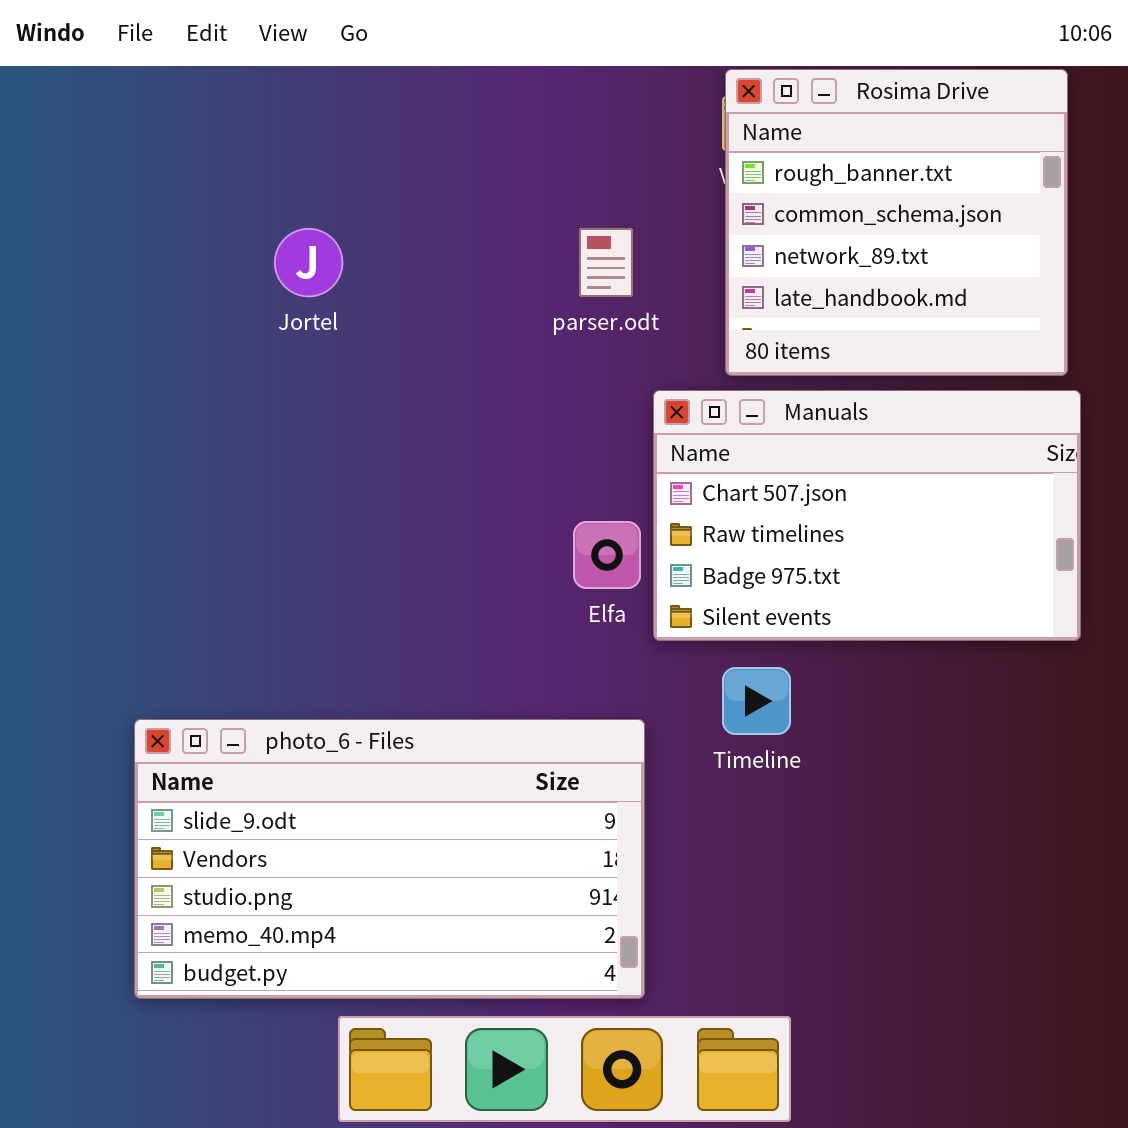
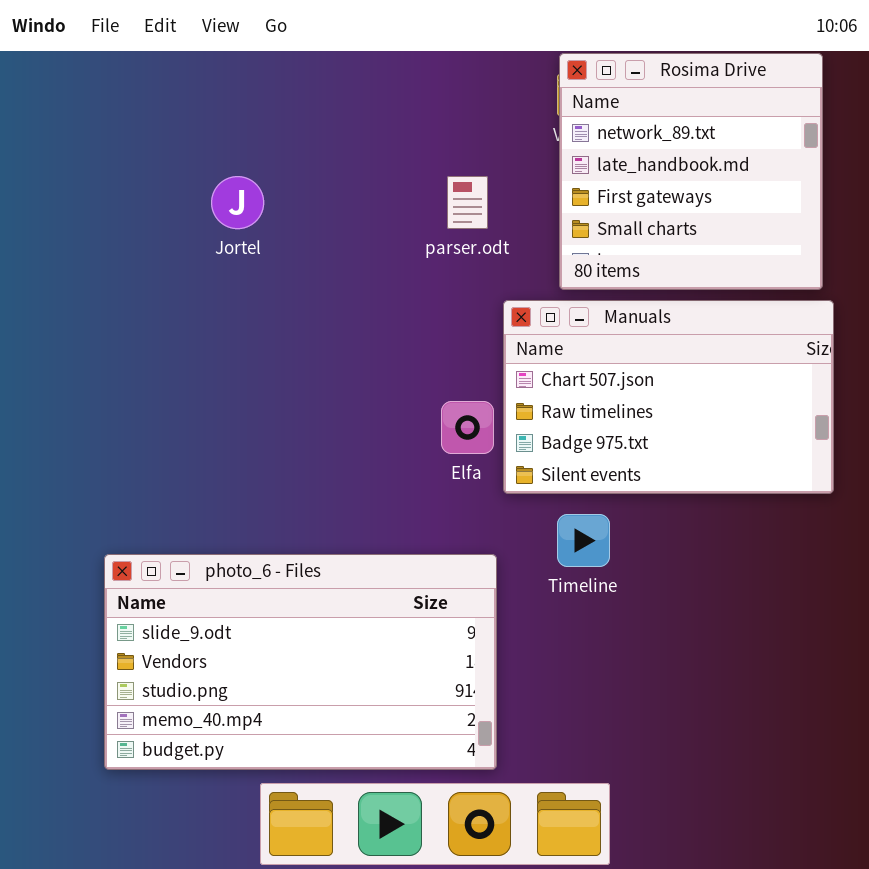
Rosima Drive: [725,69,1068,376] -> [559,53,823,290], scrolled down 2 rows

